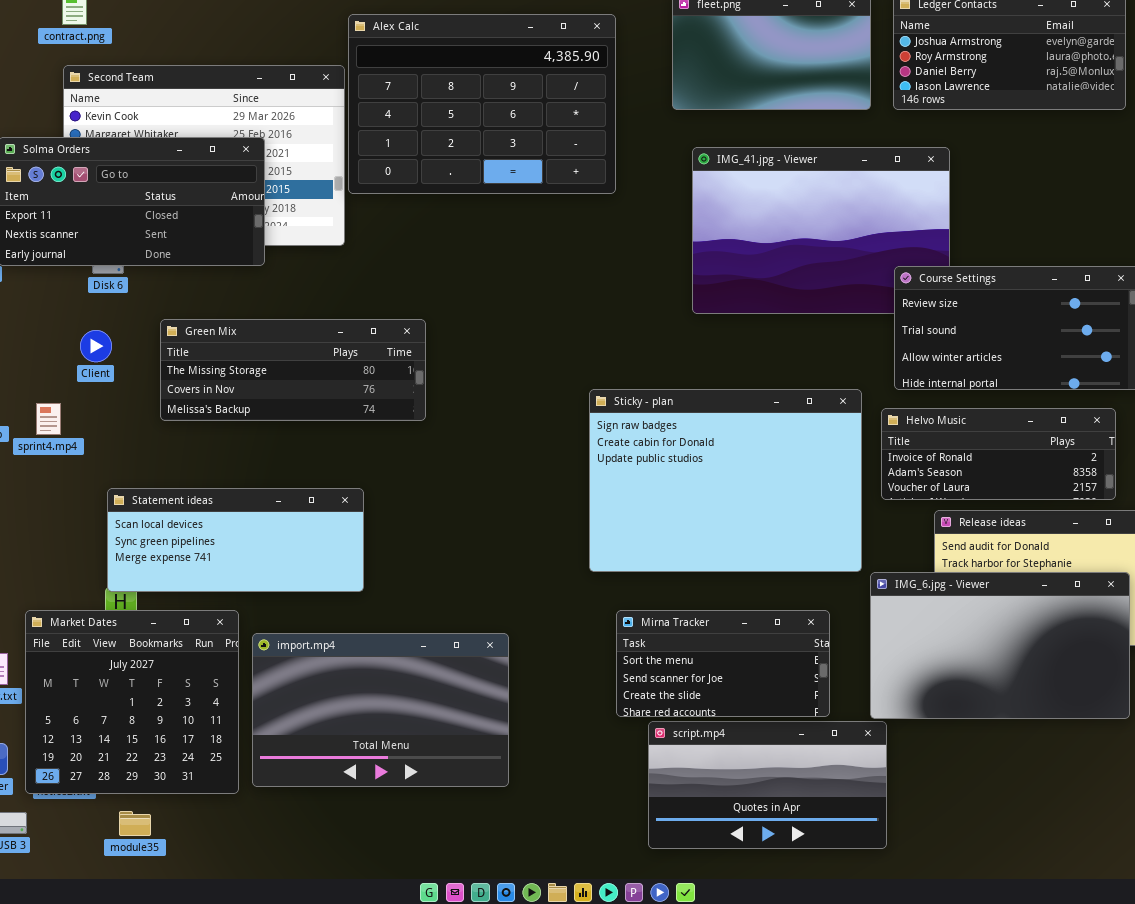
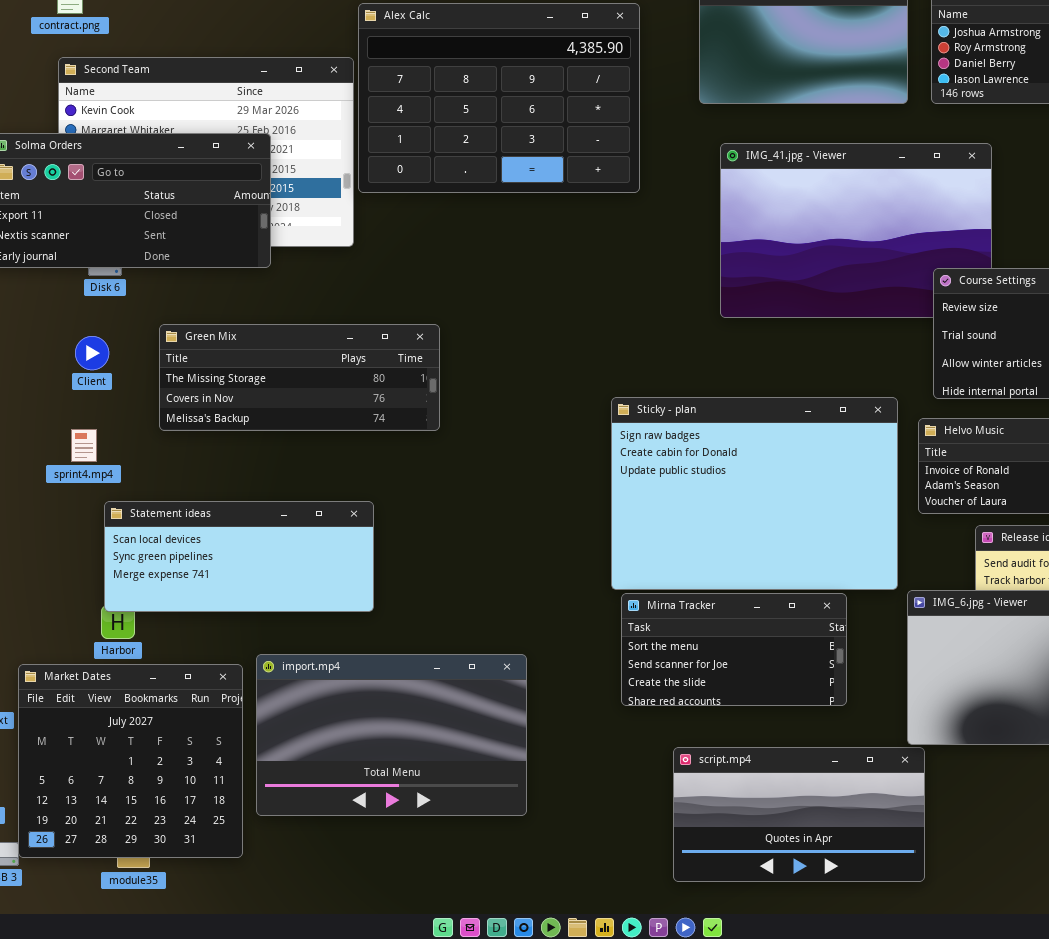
sprint4.mp4: [36,403,61,435] -> [71,429,97,462], moved
Market Dates: [25,610,239,794] -> [18,664,243,858], moved
Mirna Tracker: [616,610,830,717] -> [621,593,847,706], moved

